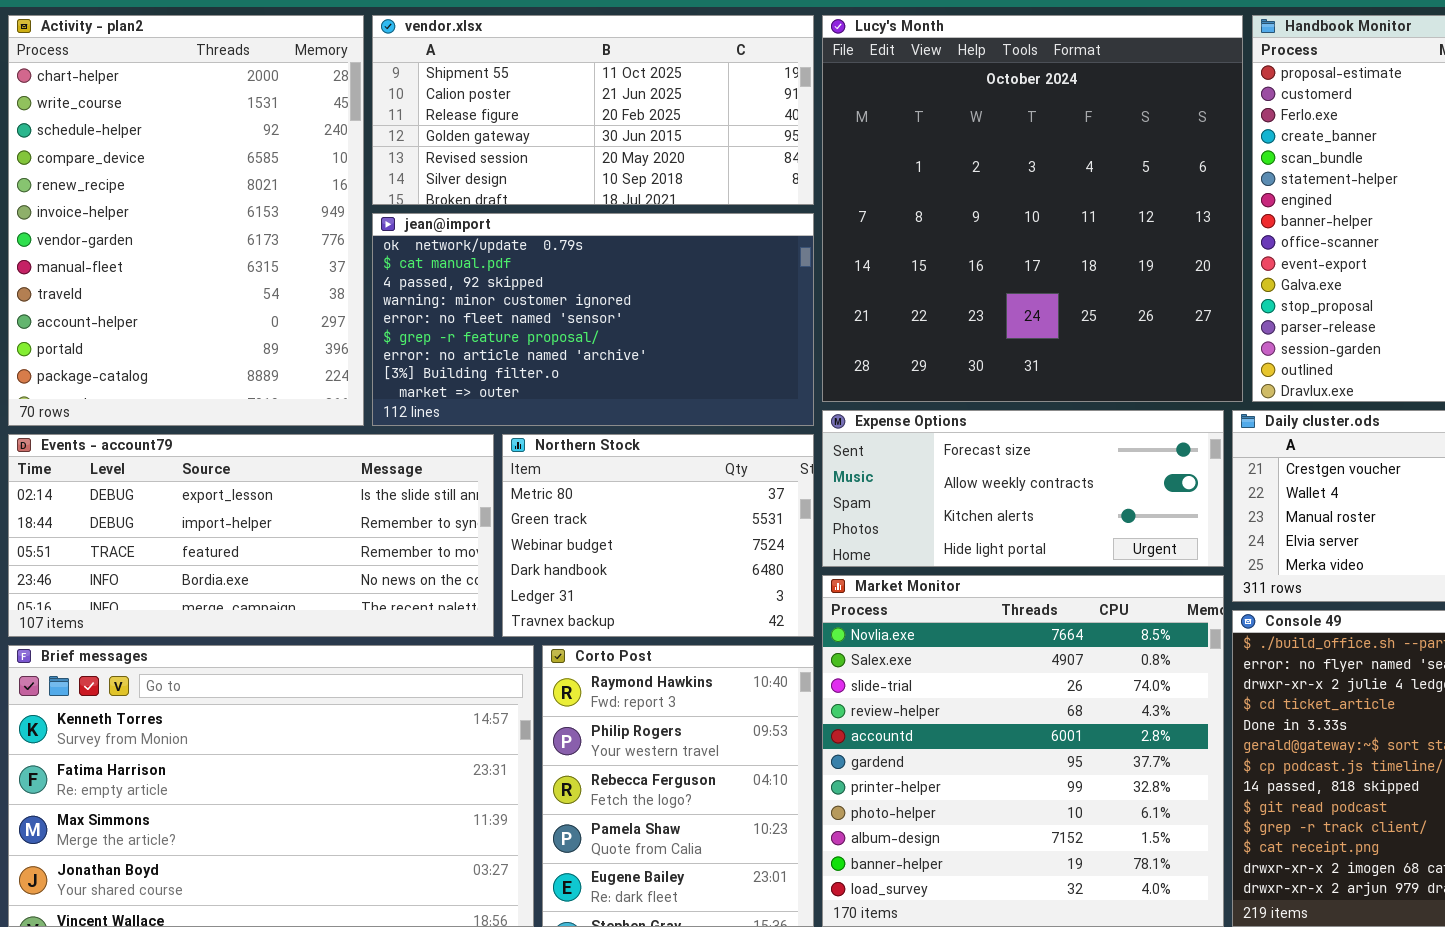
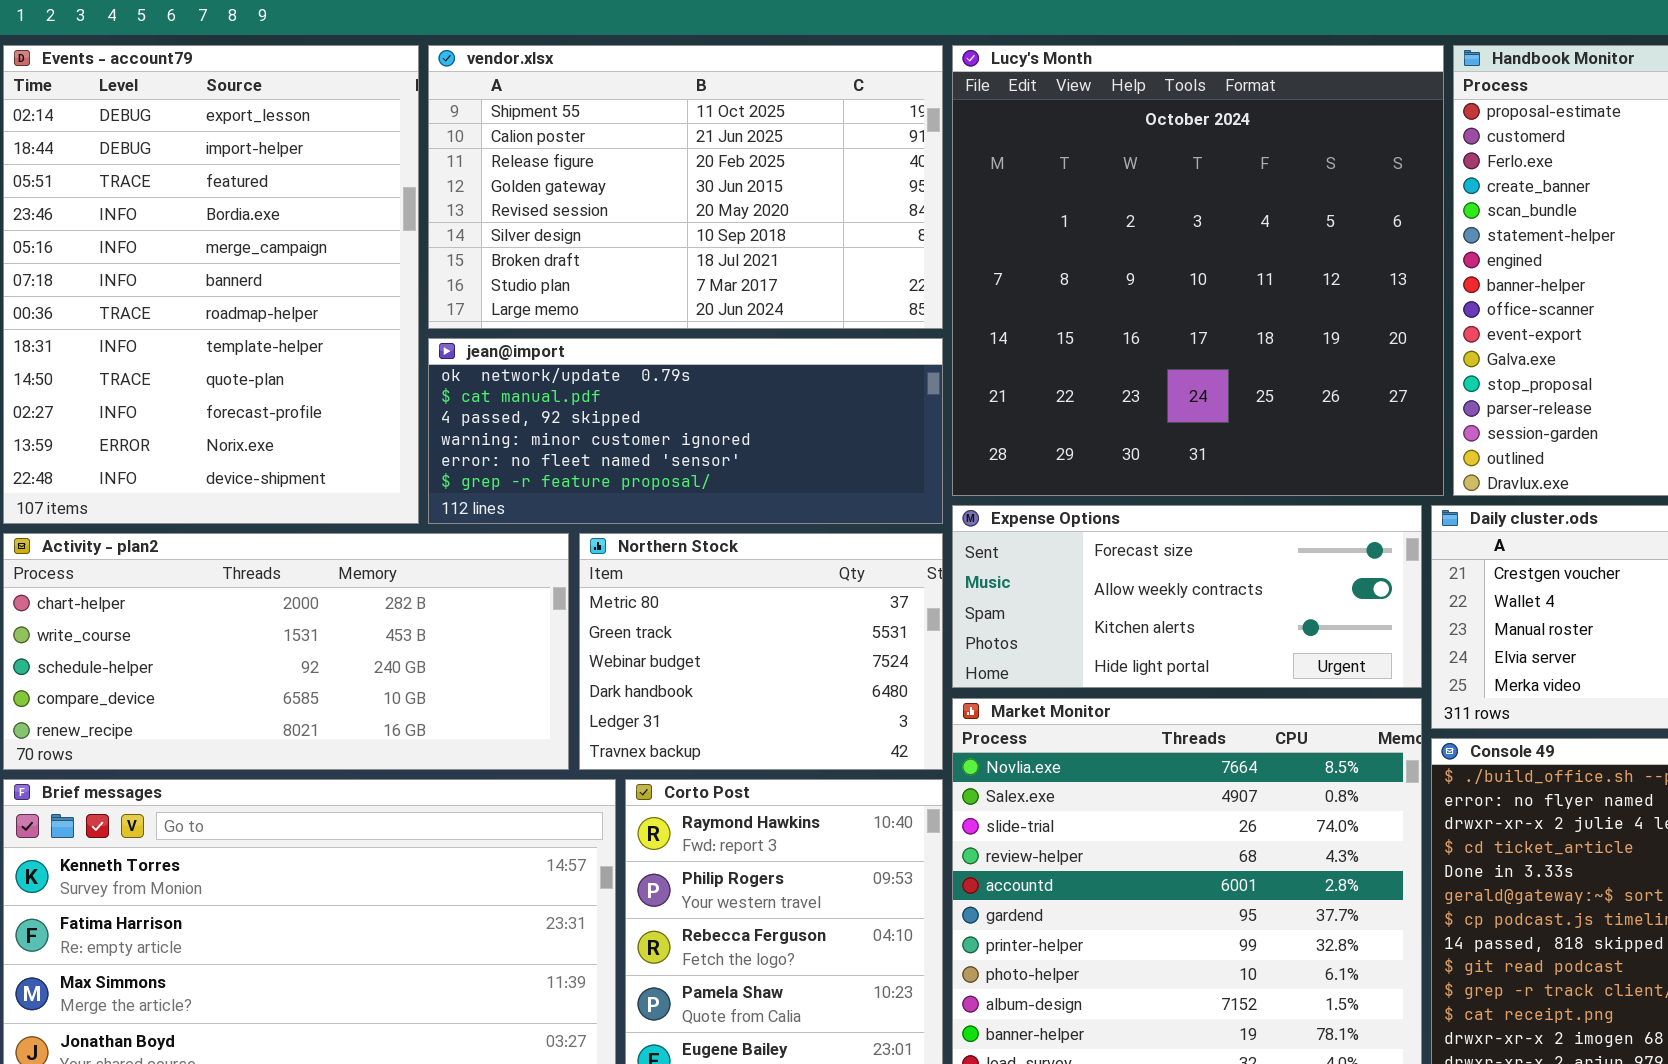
Activity - plan2: [8,15,364,426] -> [3,533,569,770], moved, resized
vendor.xlsx: [372,15,814,205] -> [428,45,943,329], resized
jean@import: [372,213,814,426] -> [428,338,943,524], resized
Events - account79: [8,434,494,637] -> [3,45,419,524], moved, resized

